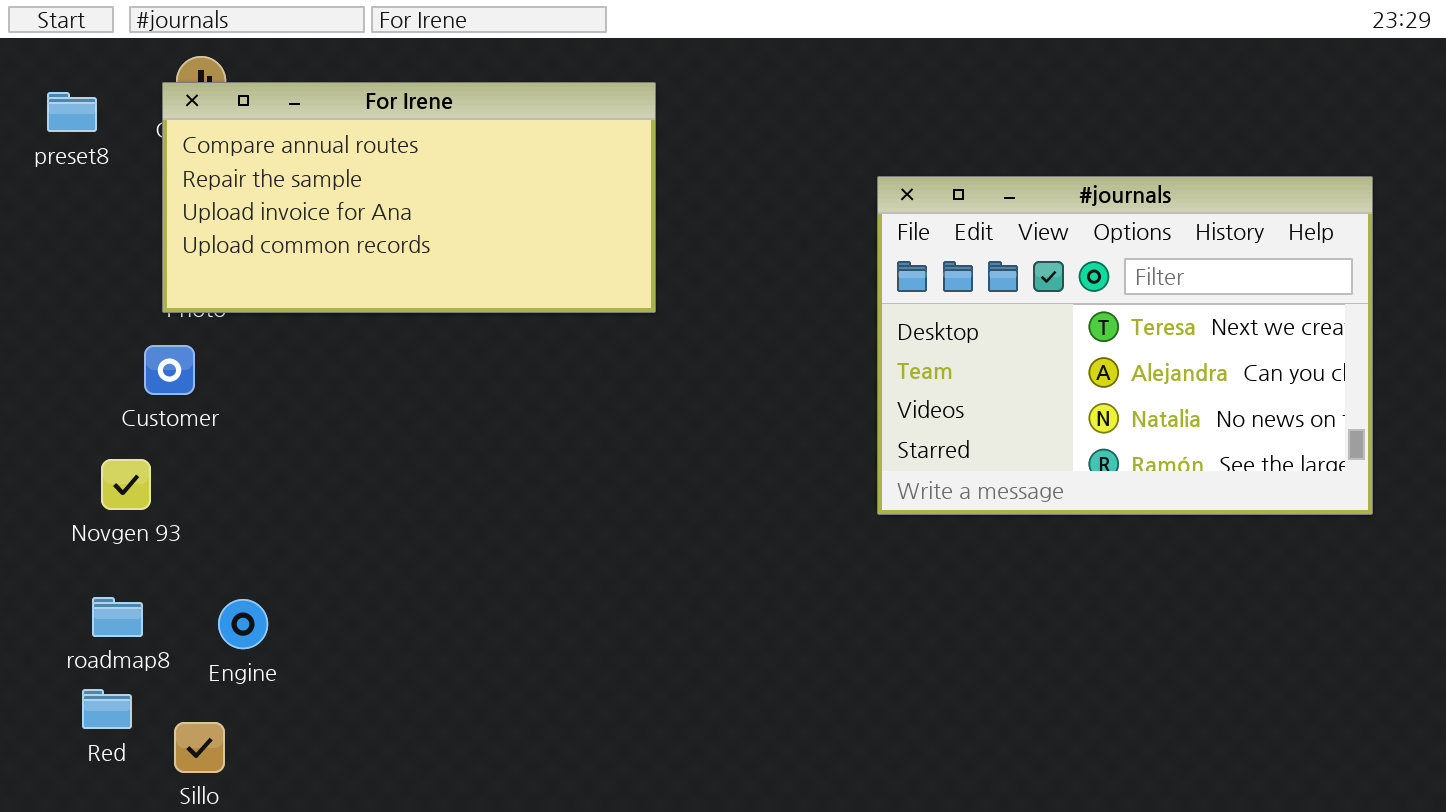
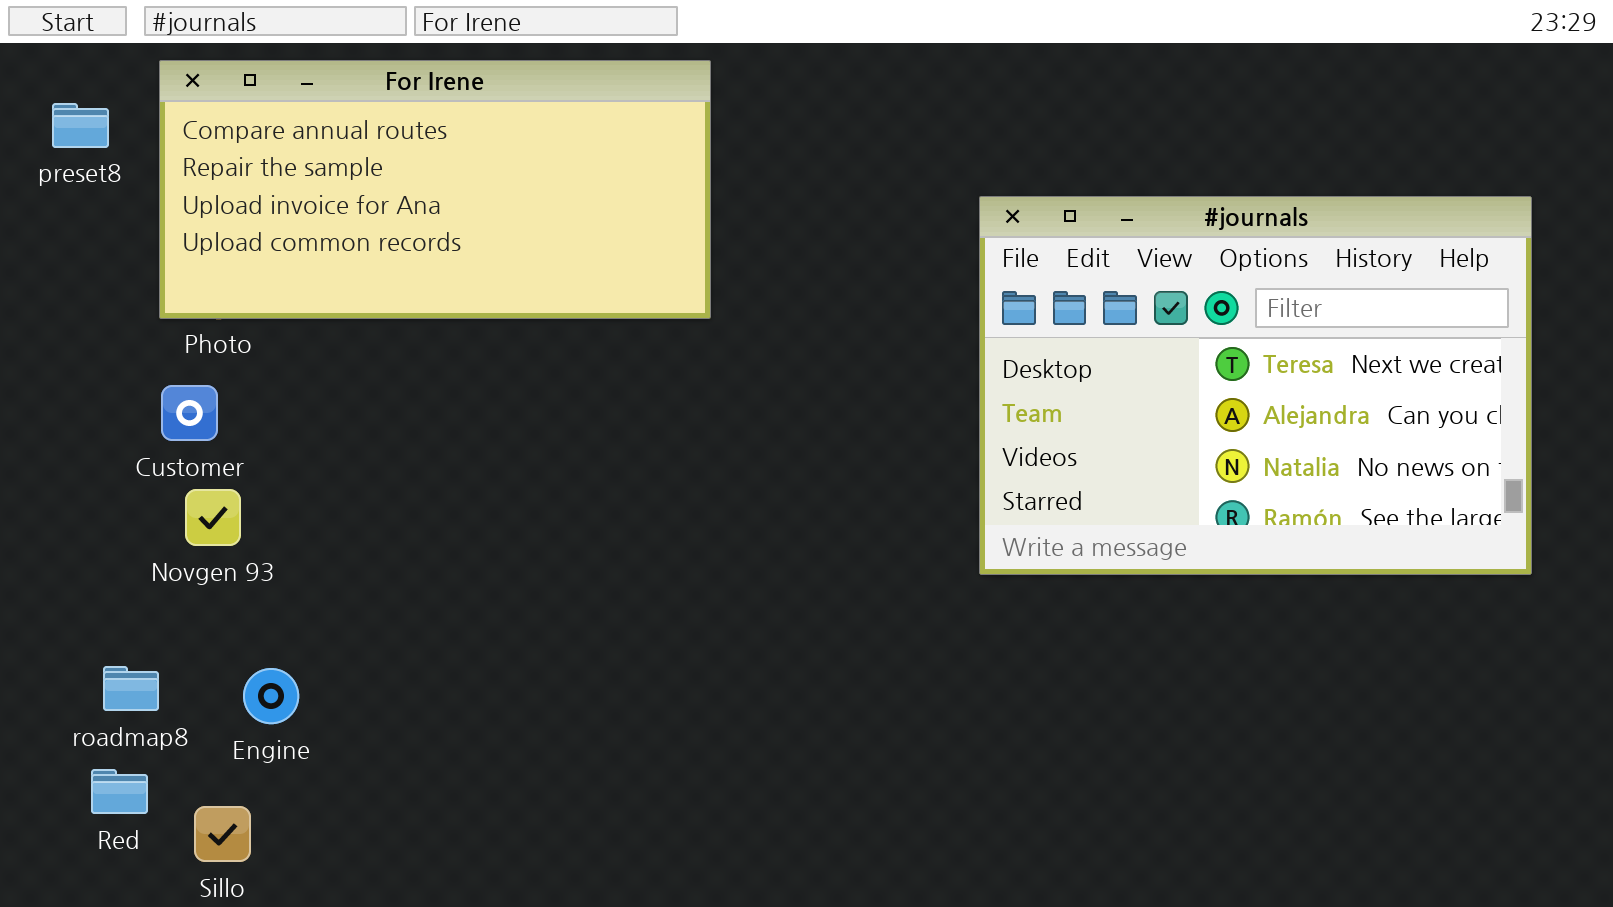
For Irene: [162,82,656,313] -> [159,60,711,319], moved
Novgen 93: [101,459,151,510] -> [185,489,241,546], moved

